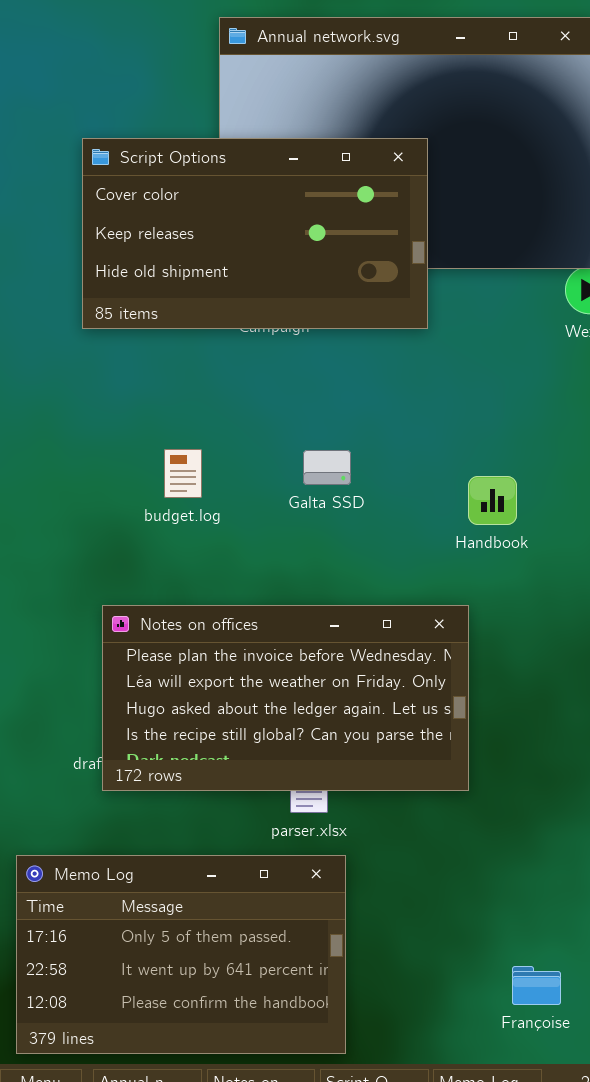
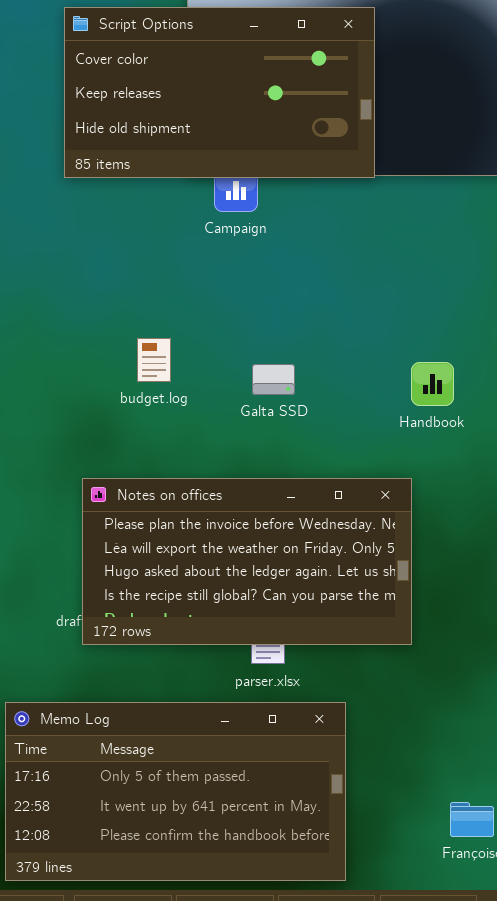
Script Options: [82,138,428,329] -> [64,7,375,178], moved
Galta SSD: [303,450,351,485] -> [252,364,295,395], moved
Memo Log: [16,855,346,1054] -> [5,702,346,881], resized

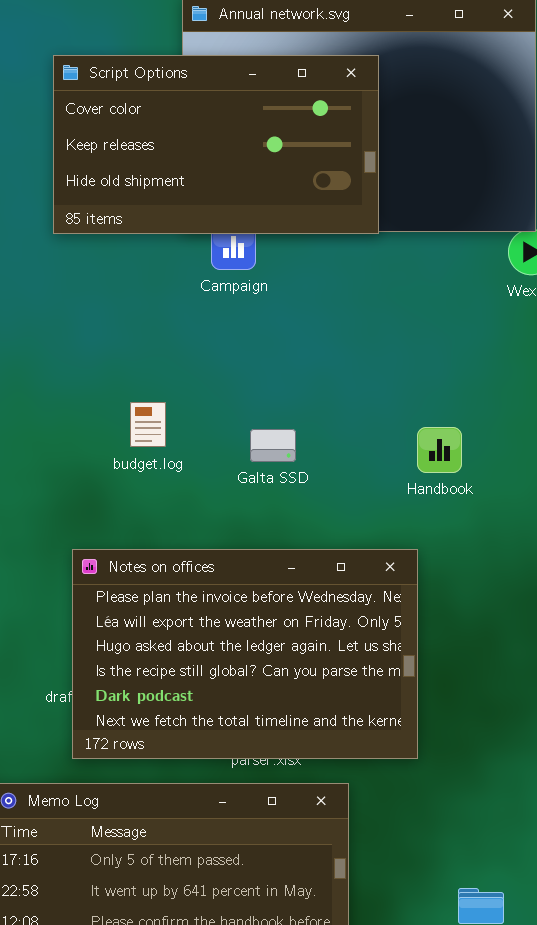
Notes on offices: [82,478,412,645] -> [72,549,418,759], resized

